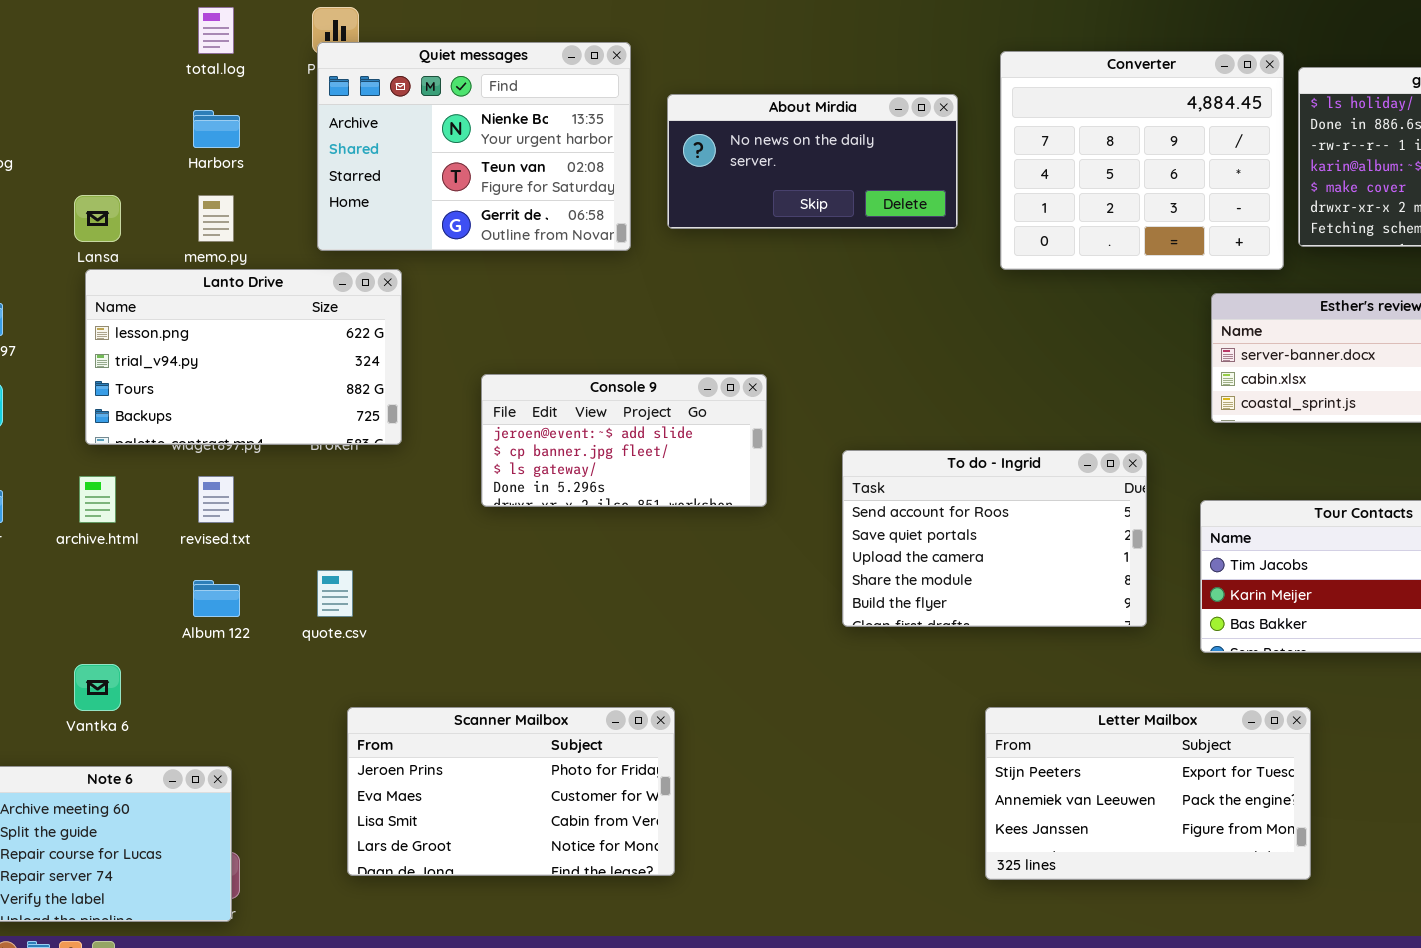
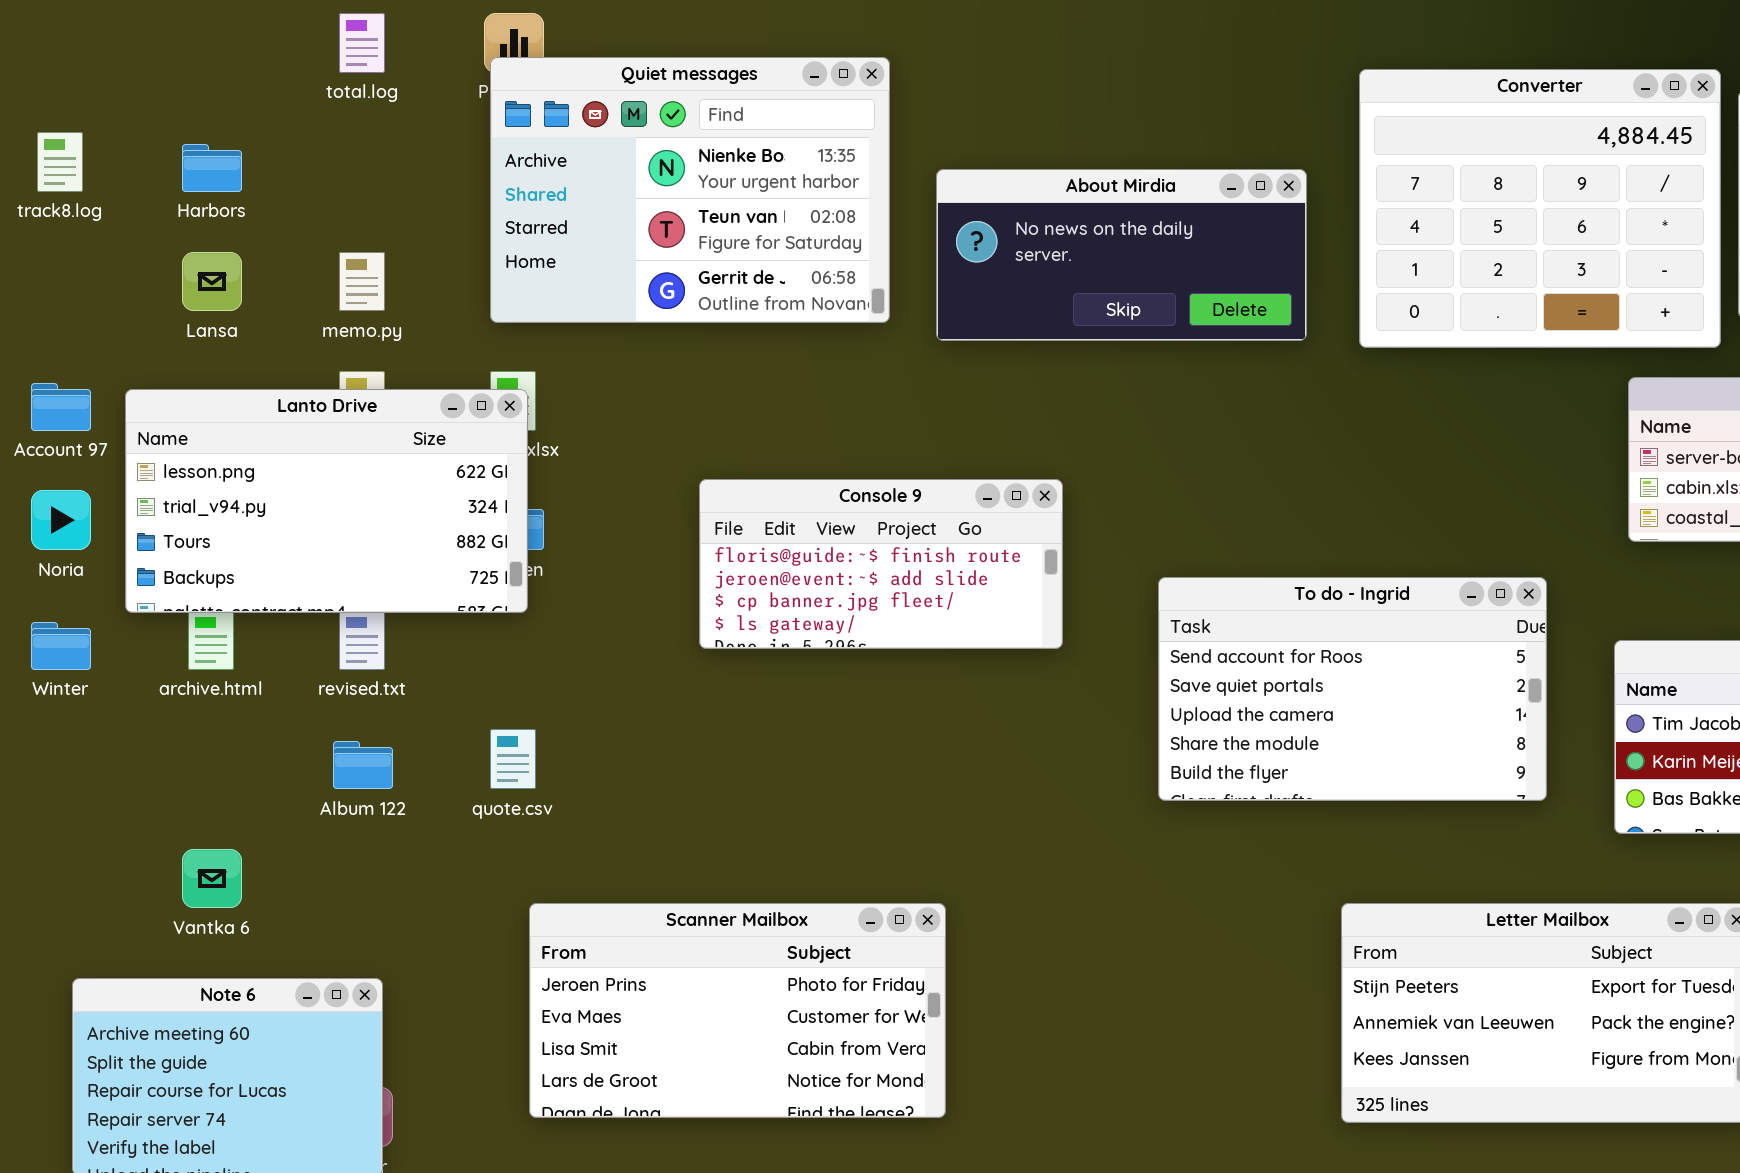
About Mirdia: [667,94,958,229] -> [936,169,1307,341], moved
Harbors: [193,110,240,148] -> [182,144,242,192], moved
Lanto Drive: [85,269,402,445] -> [125,389,528,613], moved
Console 9: [481,374,767,507] -> [699,479,1063,649], scrolled up 1 row

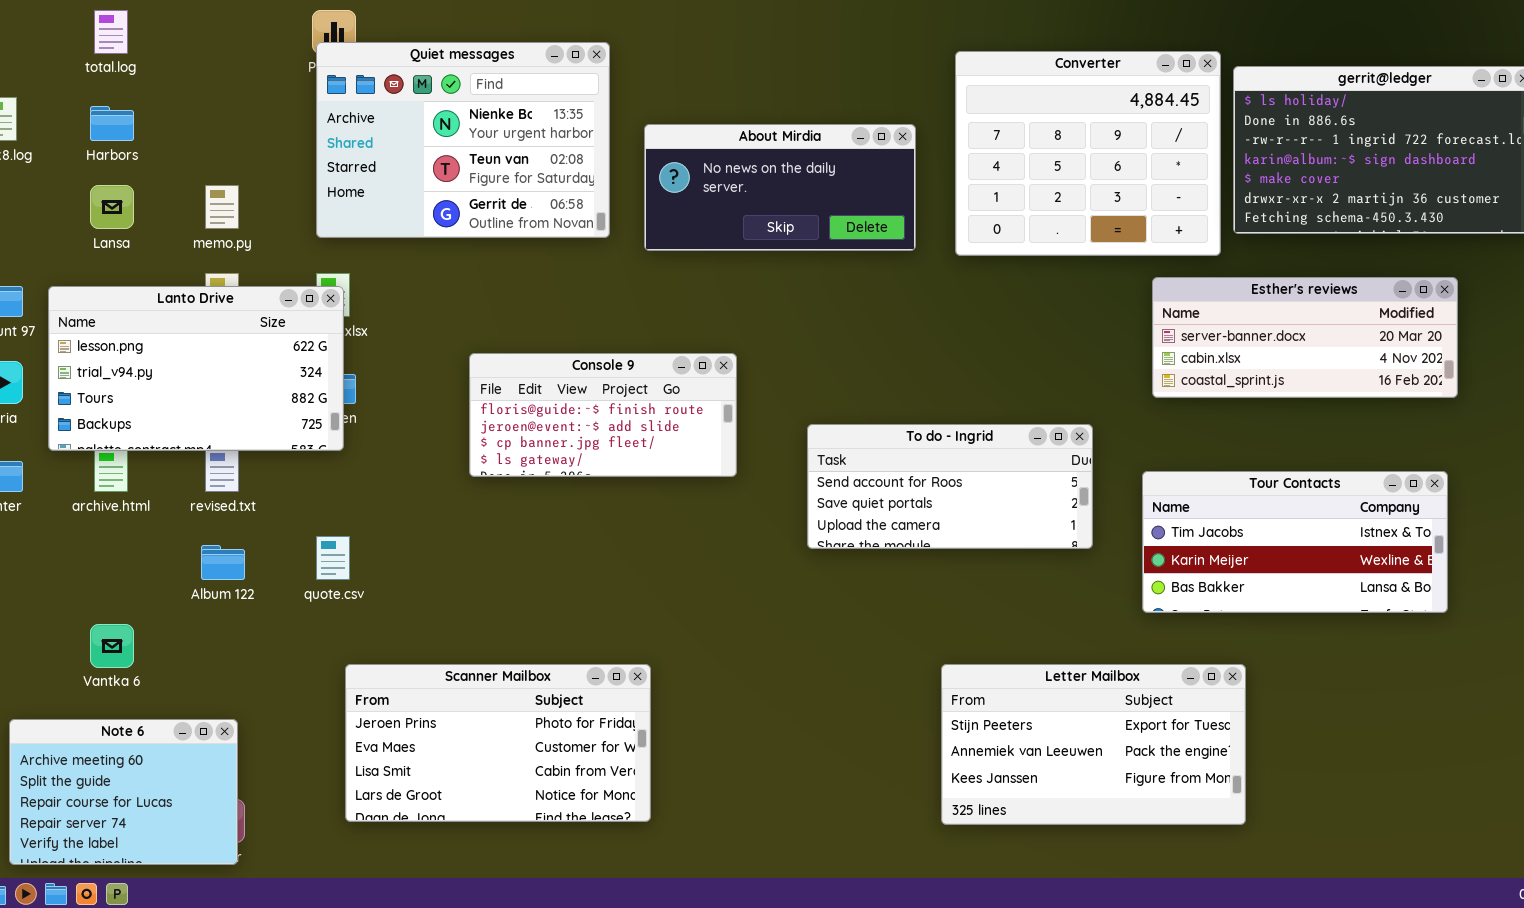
total.log: [339,13,385,73] -> [94,10,128,54], moved
To do - Ingrid: [1158,577,1547,801] -> [807,424,1093,549], resized

